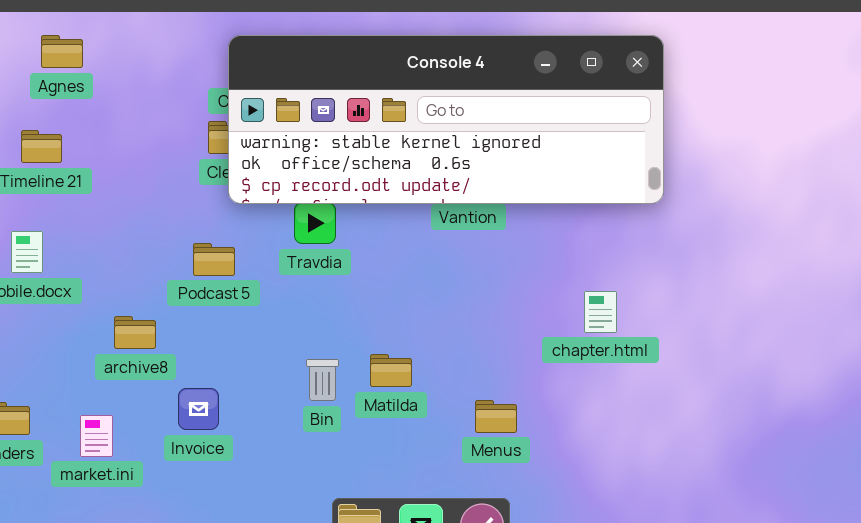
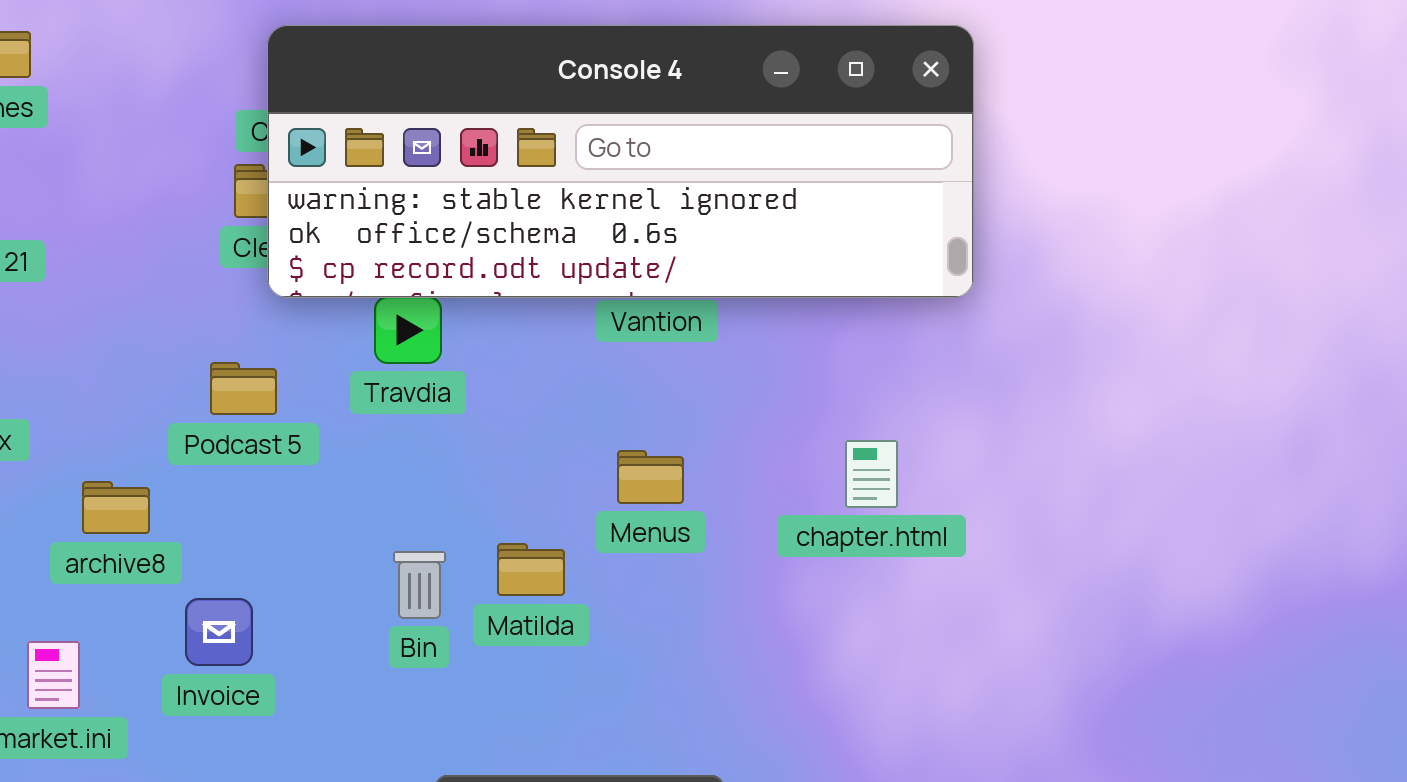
Menus: [475,400,517,433] -> [617,450,684,504], moved

